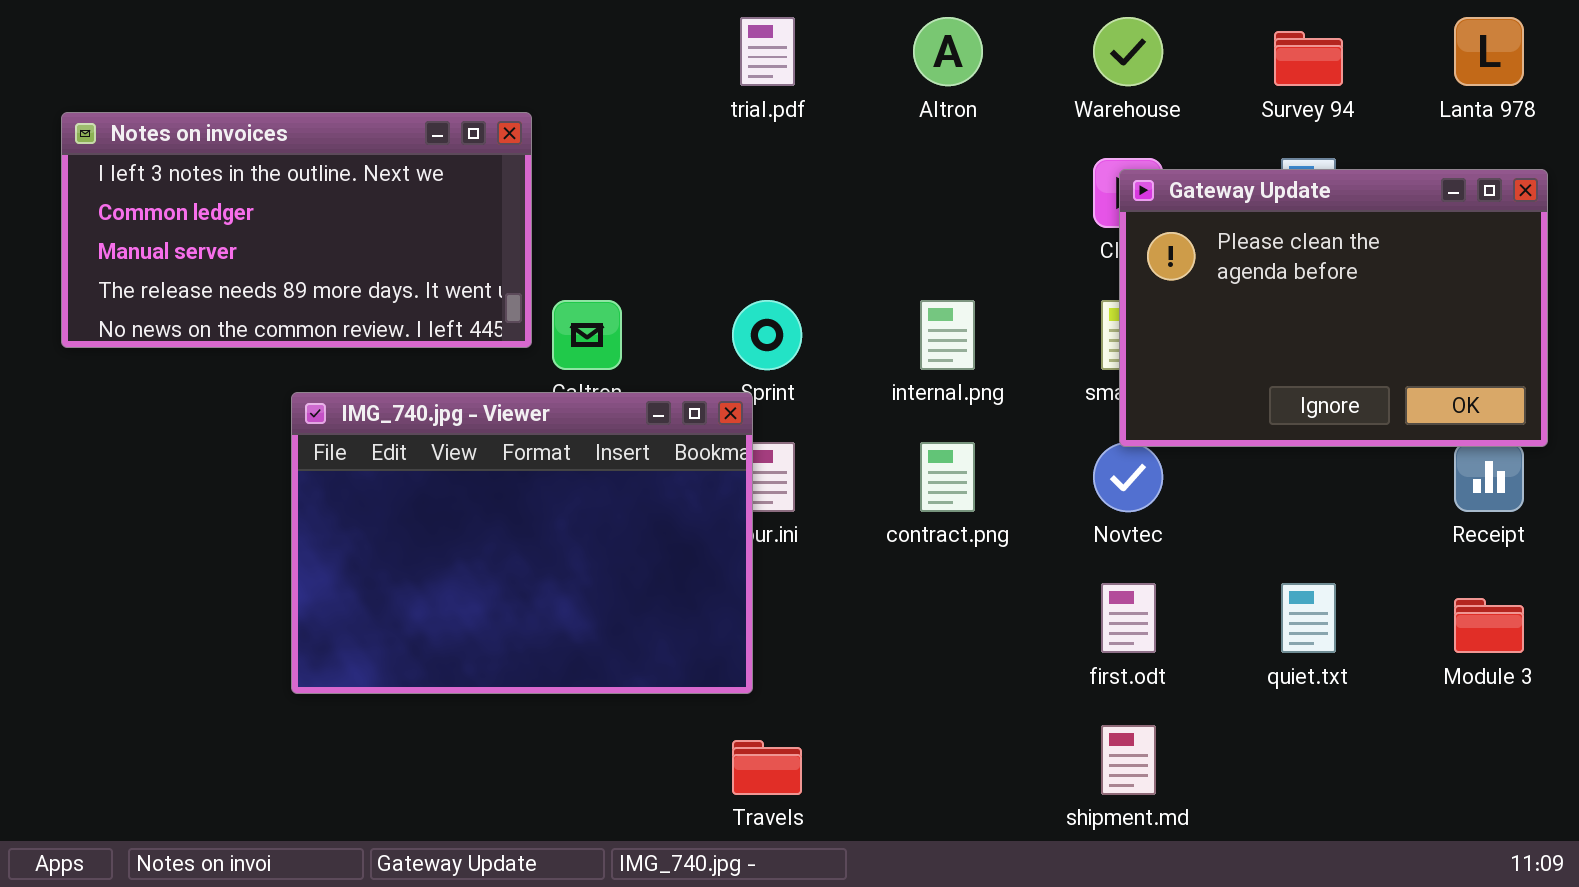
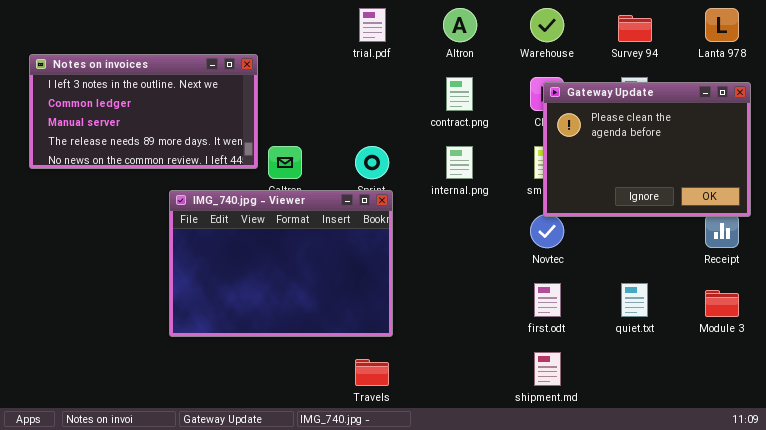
IMG_740.jpg - Viewer: [291,392,753,694] -> [169,190,393,337], moved
contract.png: [920,442,975,512] -> [446,77,473,111], moved

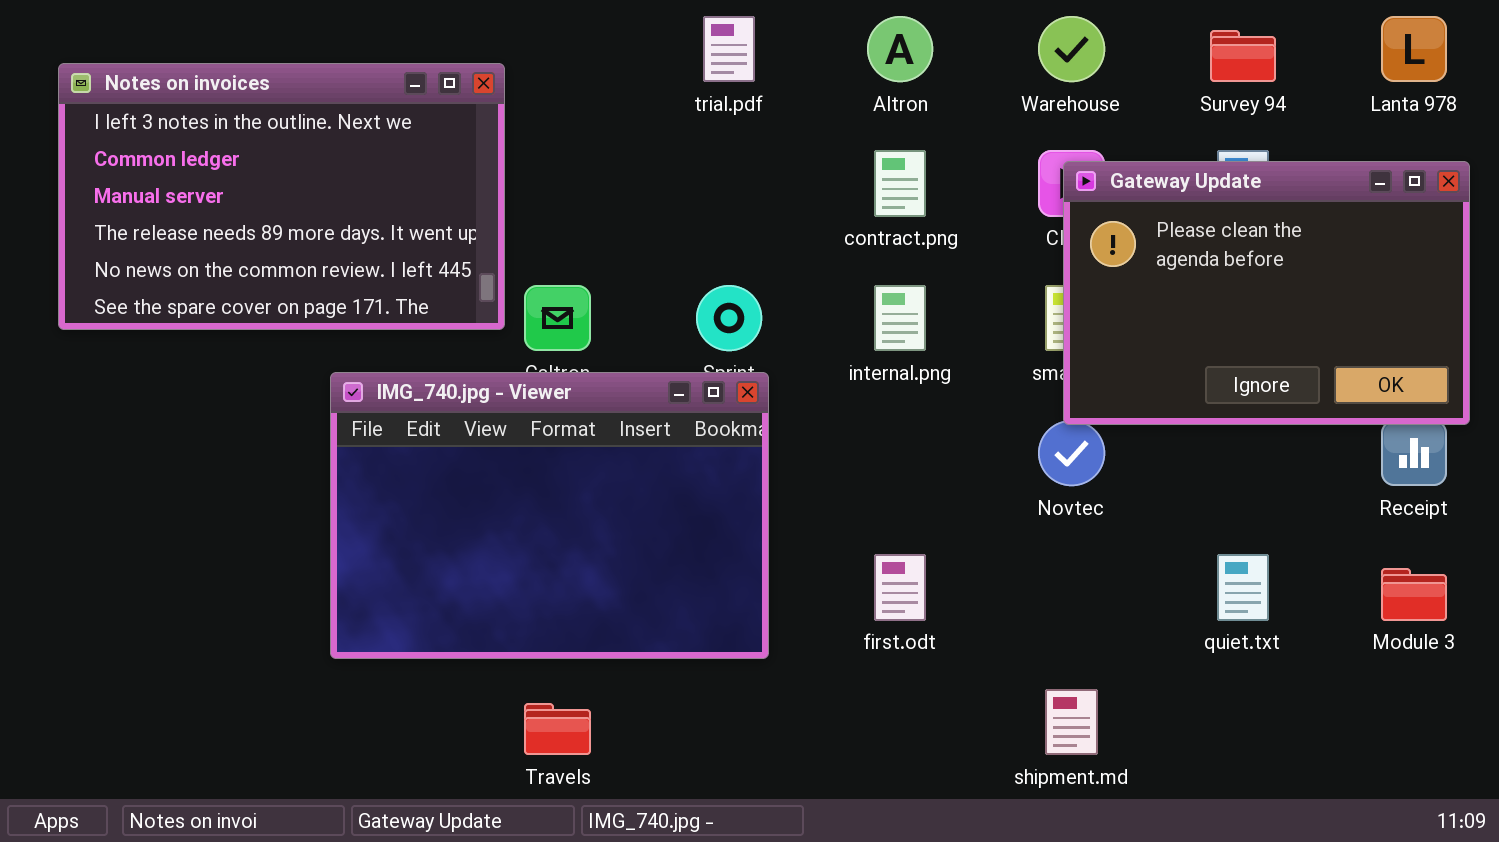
Notes on invoices: [29,54,258,169] -> [58,63,505,330], resized
first.odt: [534,283,561,317] -> [874,554,926,621], moved
Travels: [355,359,389,386] -> [524,703,591,755], moved

